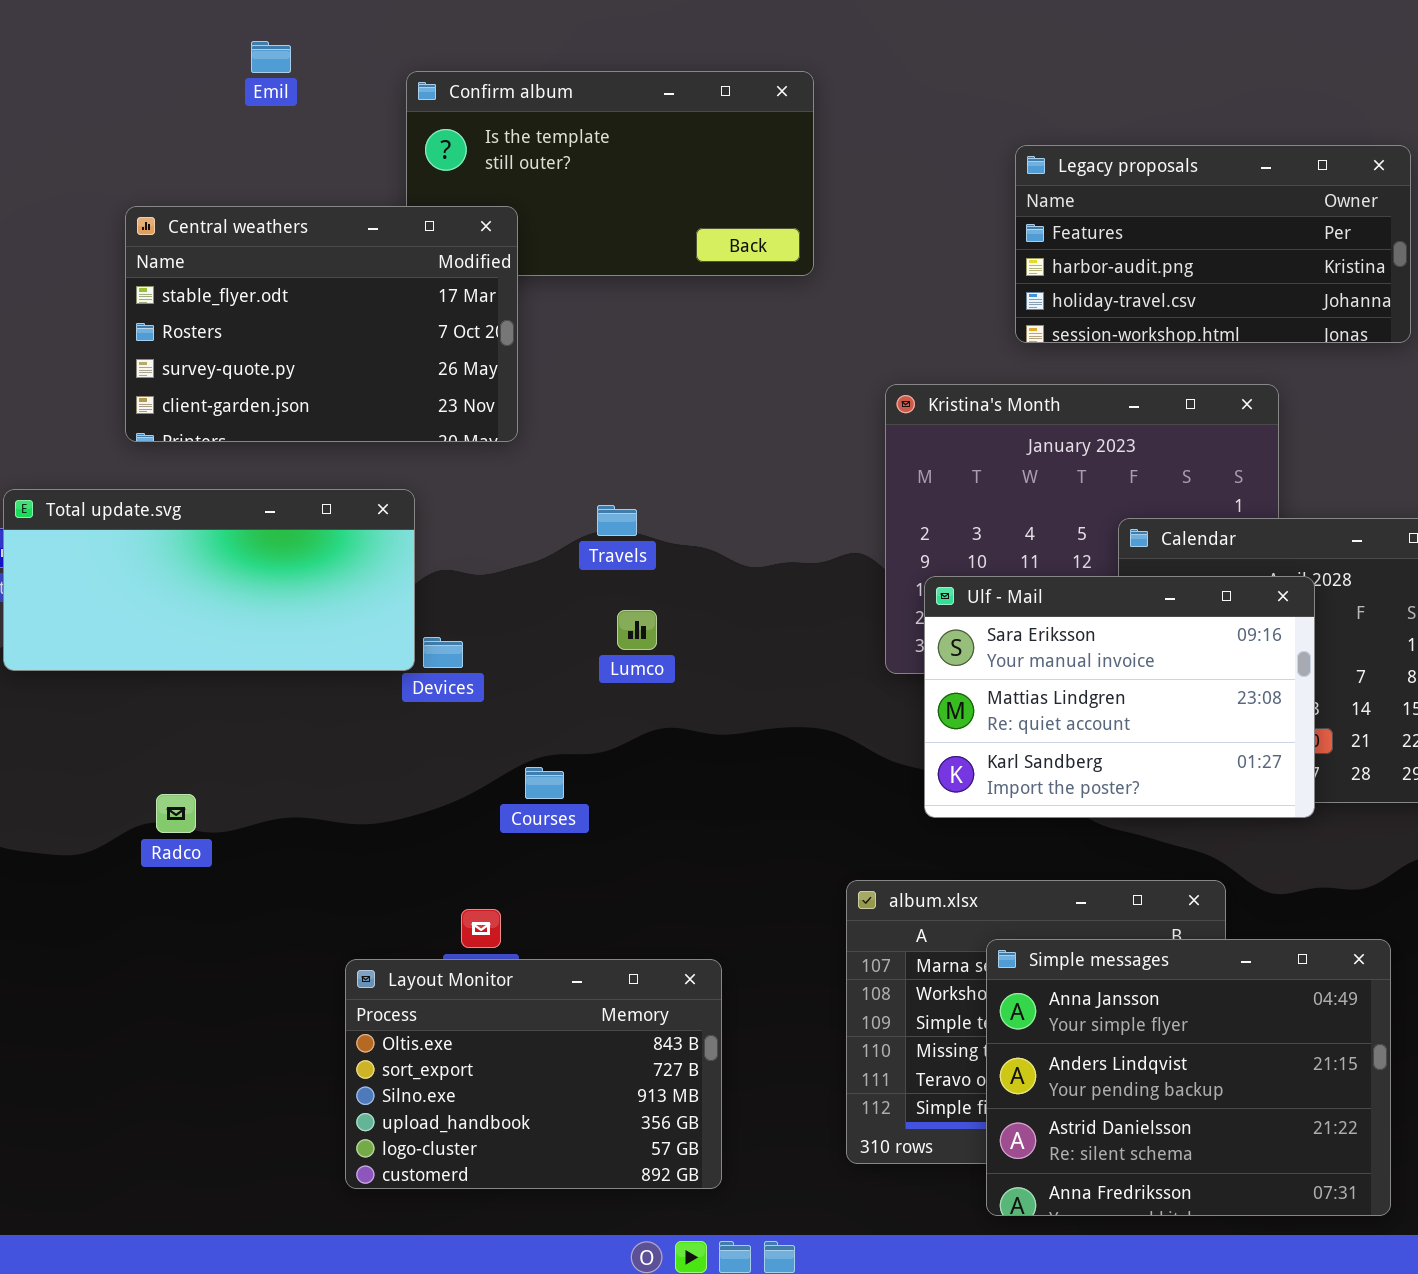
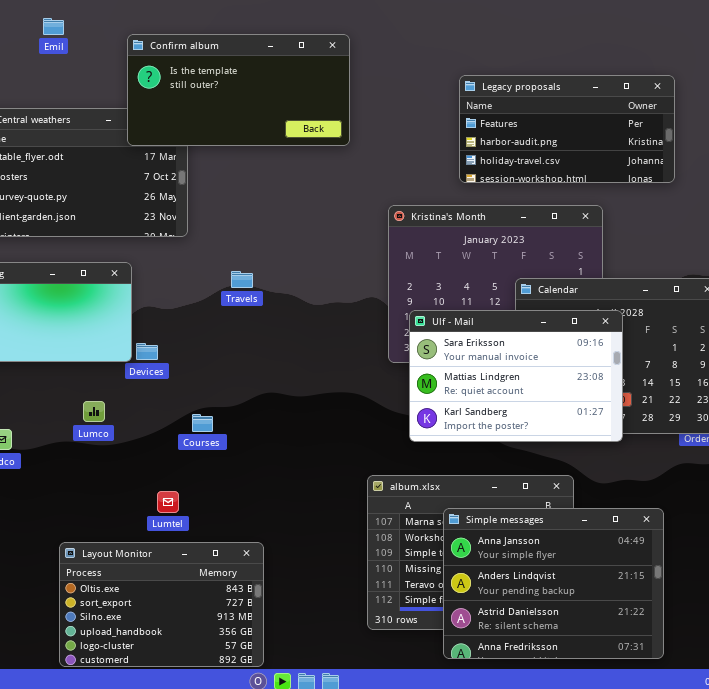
Confirm album: [406,71,814,276] -> [127,34,350,146], raised
Lumco: [617,610,657,650] -> [83,401,105,422], moved
Layout Monitor: [345,959,722,1189] -> [59,542,264,667], moved

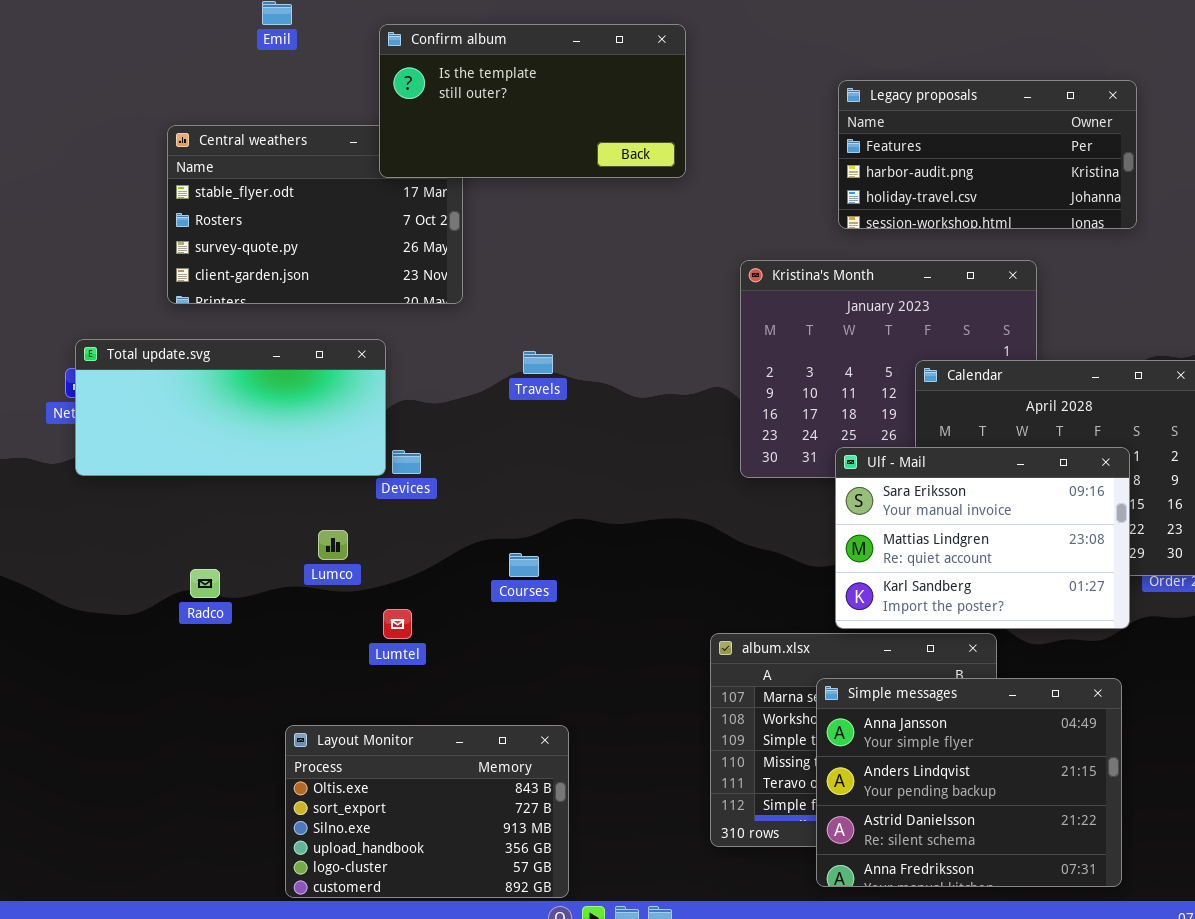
Ulf - Mail: [409,310,623,442] -> [835,447,1130,629], moved
Courses: [192,414,213,432] -> [509,553,539,577], moved
Lumtel: [157,491,179,513] -> [383,609,412,639], moved

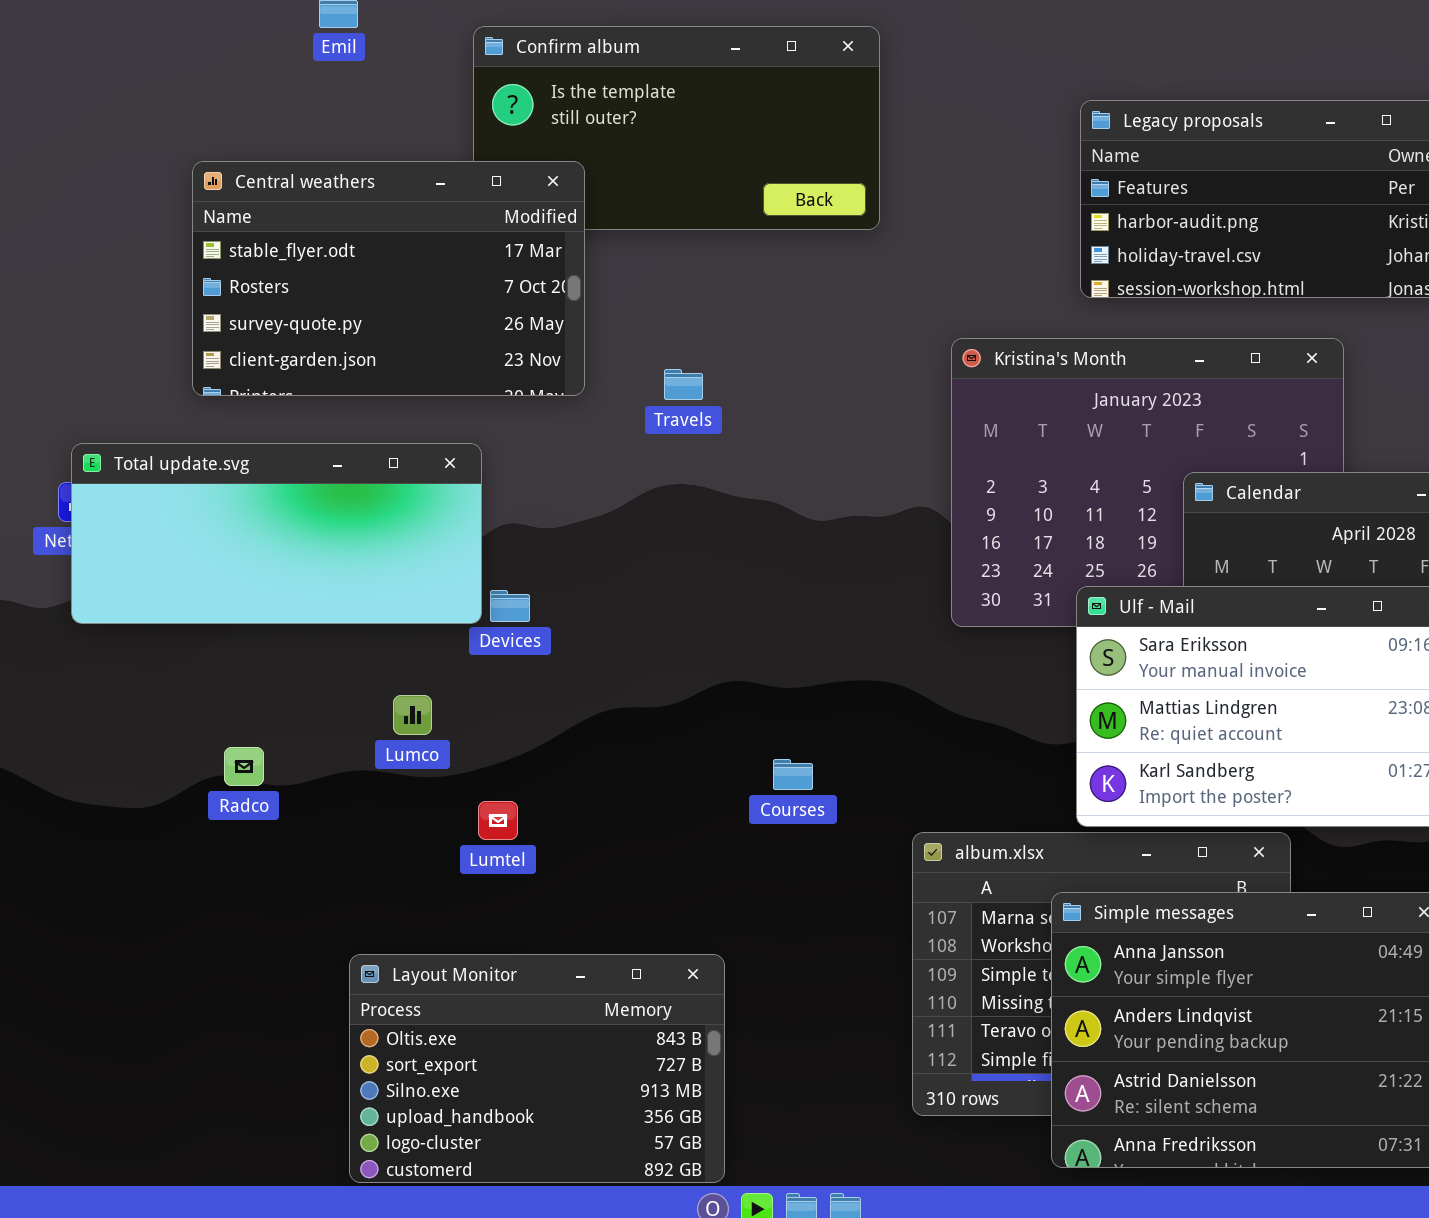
Central weathers: [167,125,463,304] -> [192,161,585,396], raised
Travels: [523,351,553,374] -> [664,369,703,400], moved
Courses: [509,553,539,577] -> [773,759,813,790], moved

